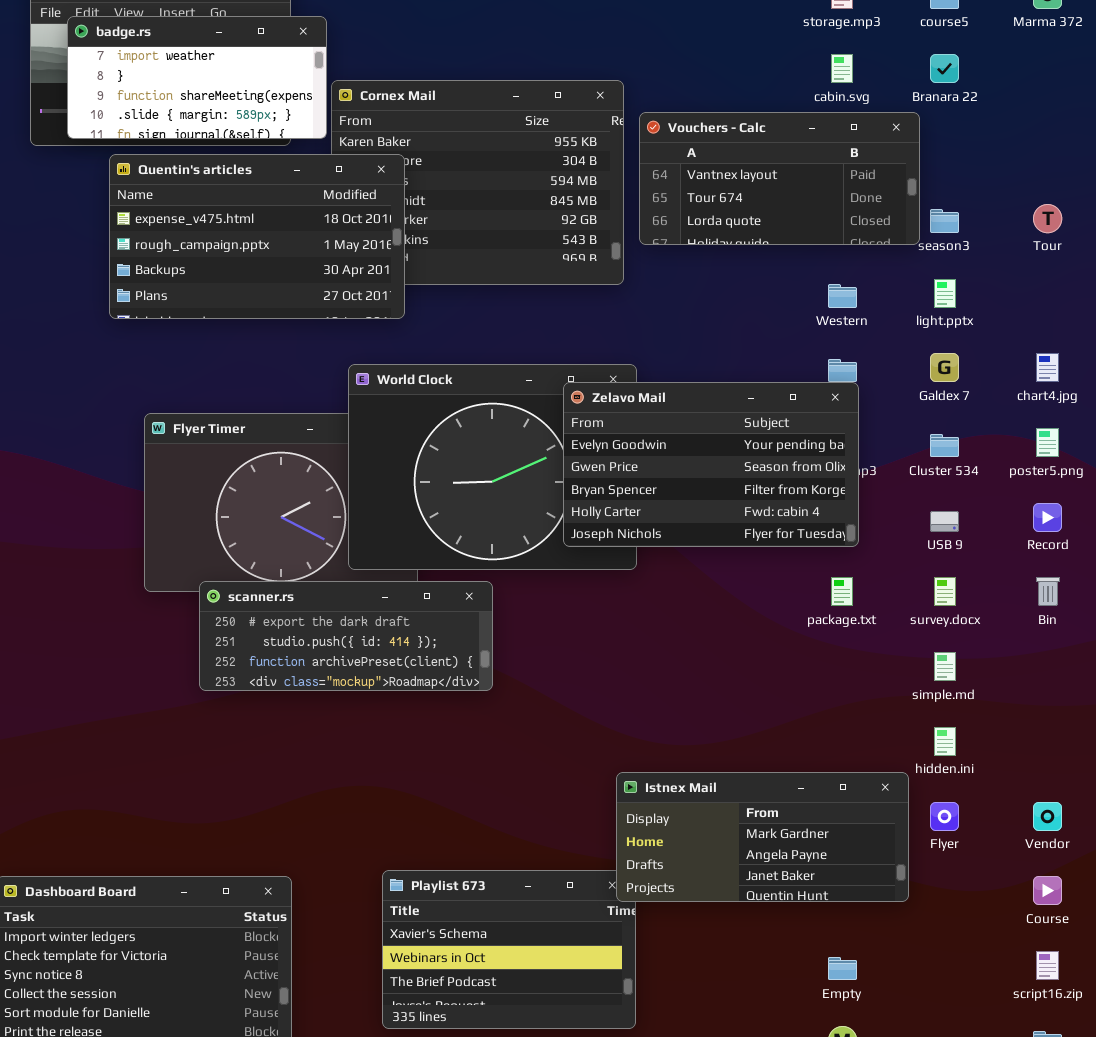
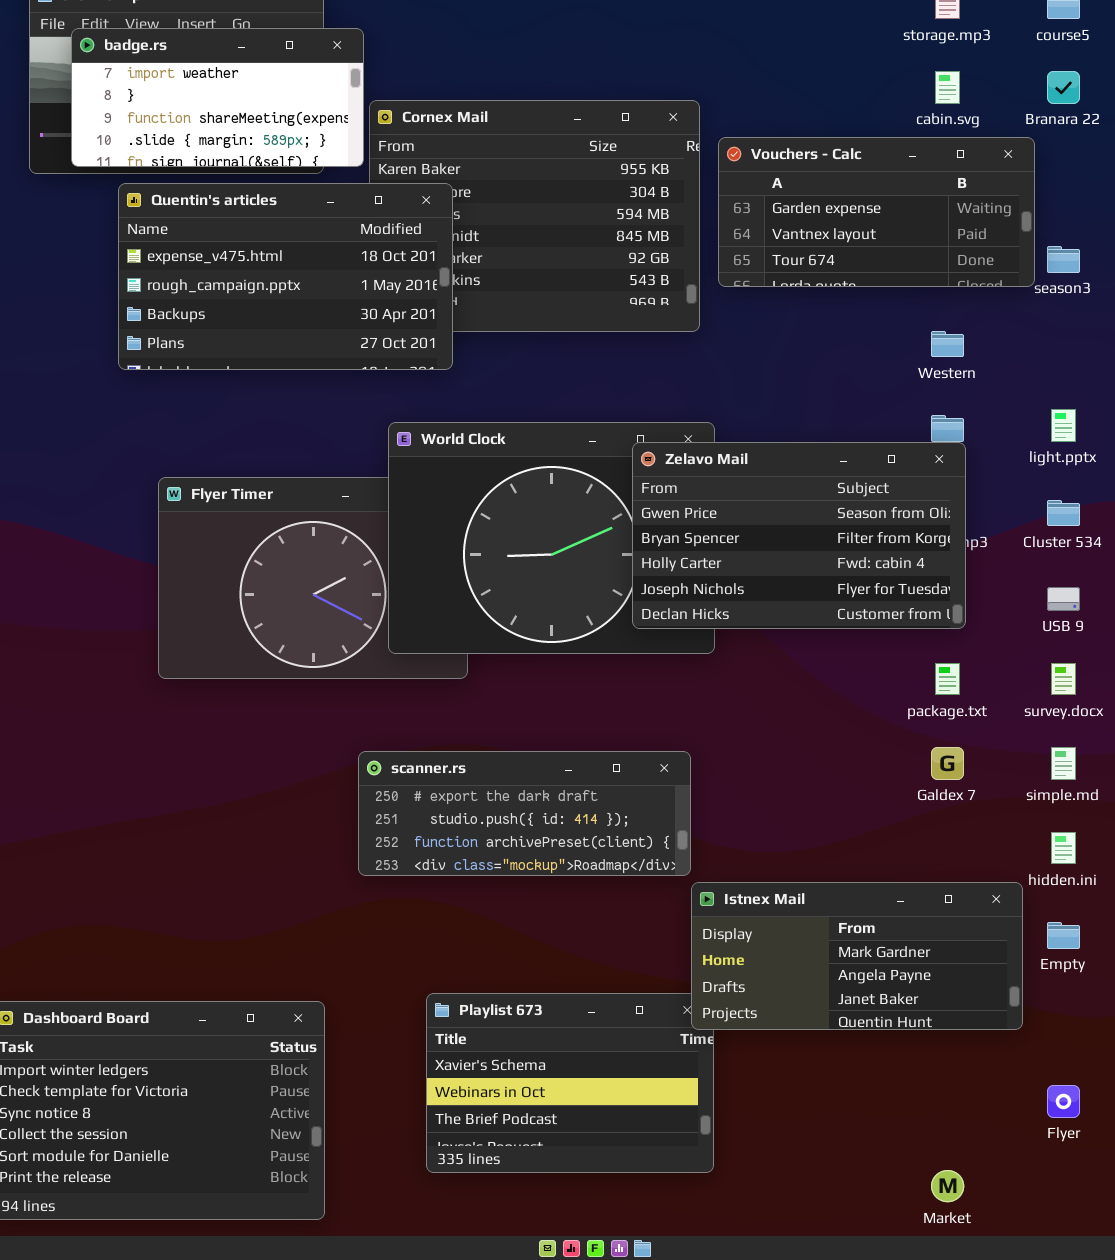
Vouchers - Calc: [639,112,920,245] -> [718,137,1035,287], scrolled up 1 row
light.pptx: [934,279,956,308] -> [1051,409,1076,442], moved
Galdex 7: [930,353,959,382] -> [931,747,964,780], moved
Zelavo Mail: [563,382,859,547] -> [632,442,966,629], scrolled down 1 row
scanner.rs: [199,581,493,691] -> [358,751,691,876], moved
Flyer: [930,802,959,831] -> [1047,1085,1080,1118], moved
Empty: [828,957,857,980] -> [1047,922,1080,949], moved

